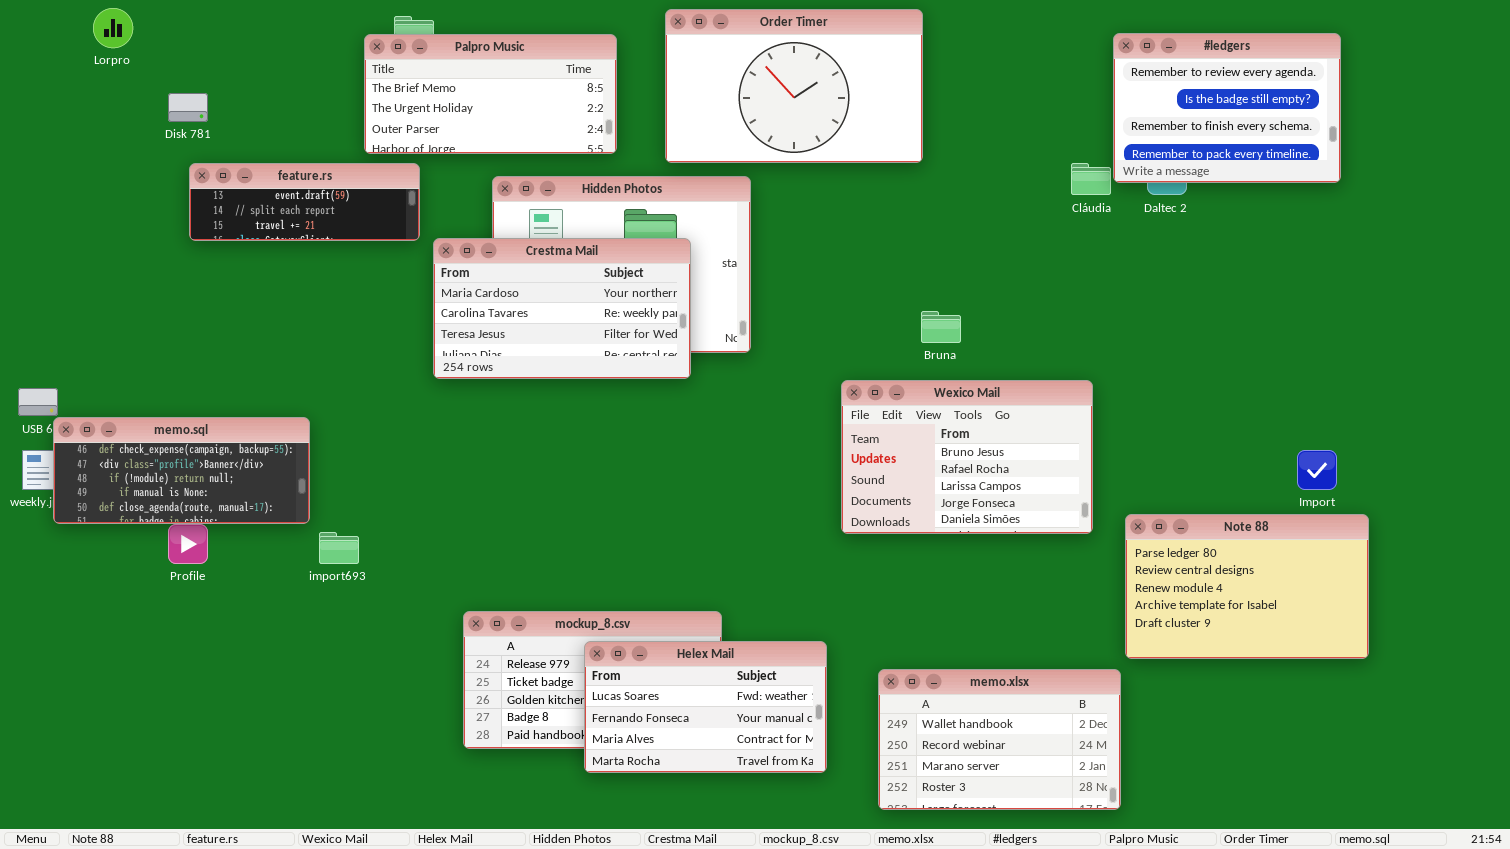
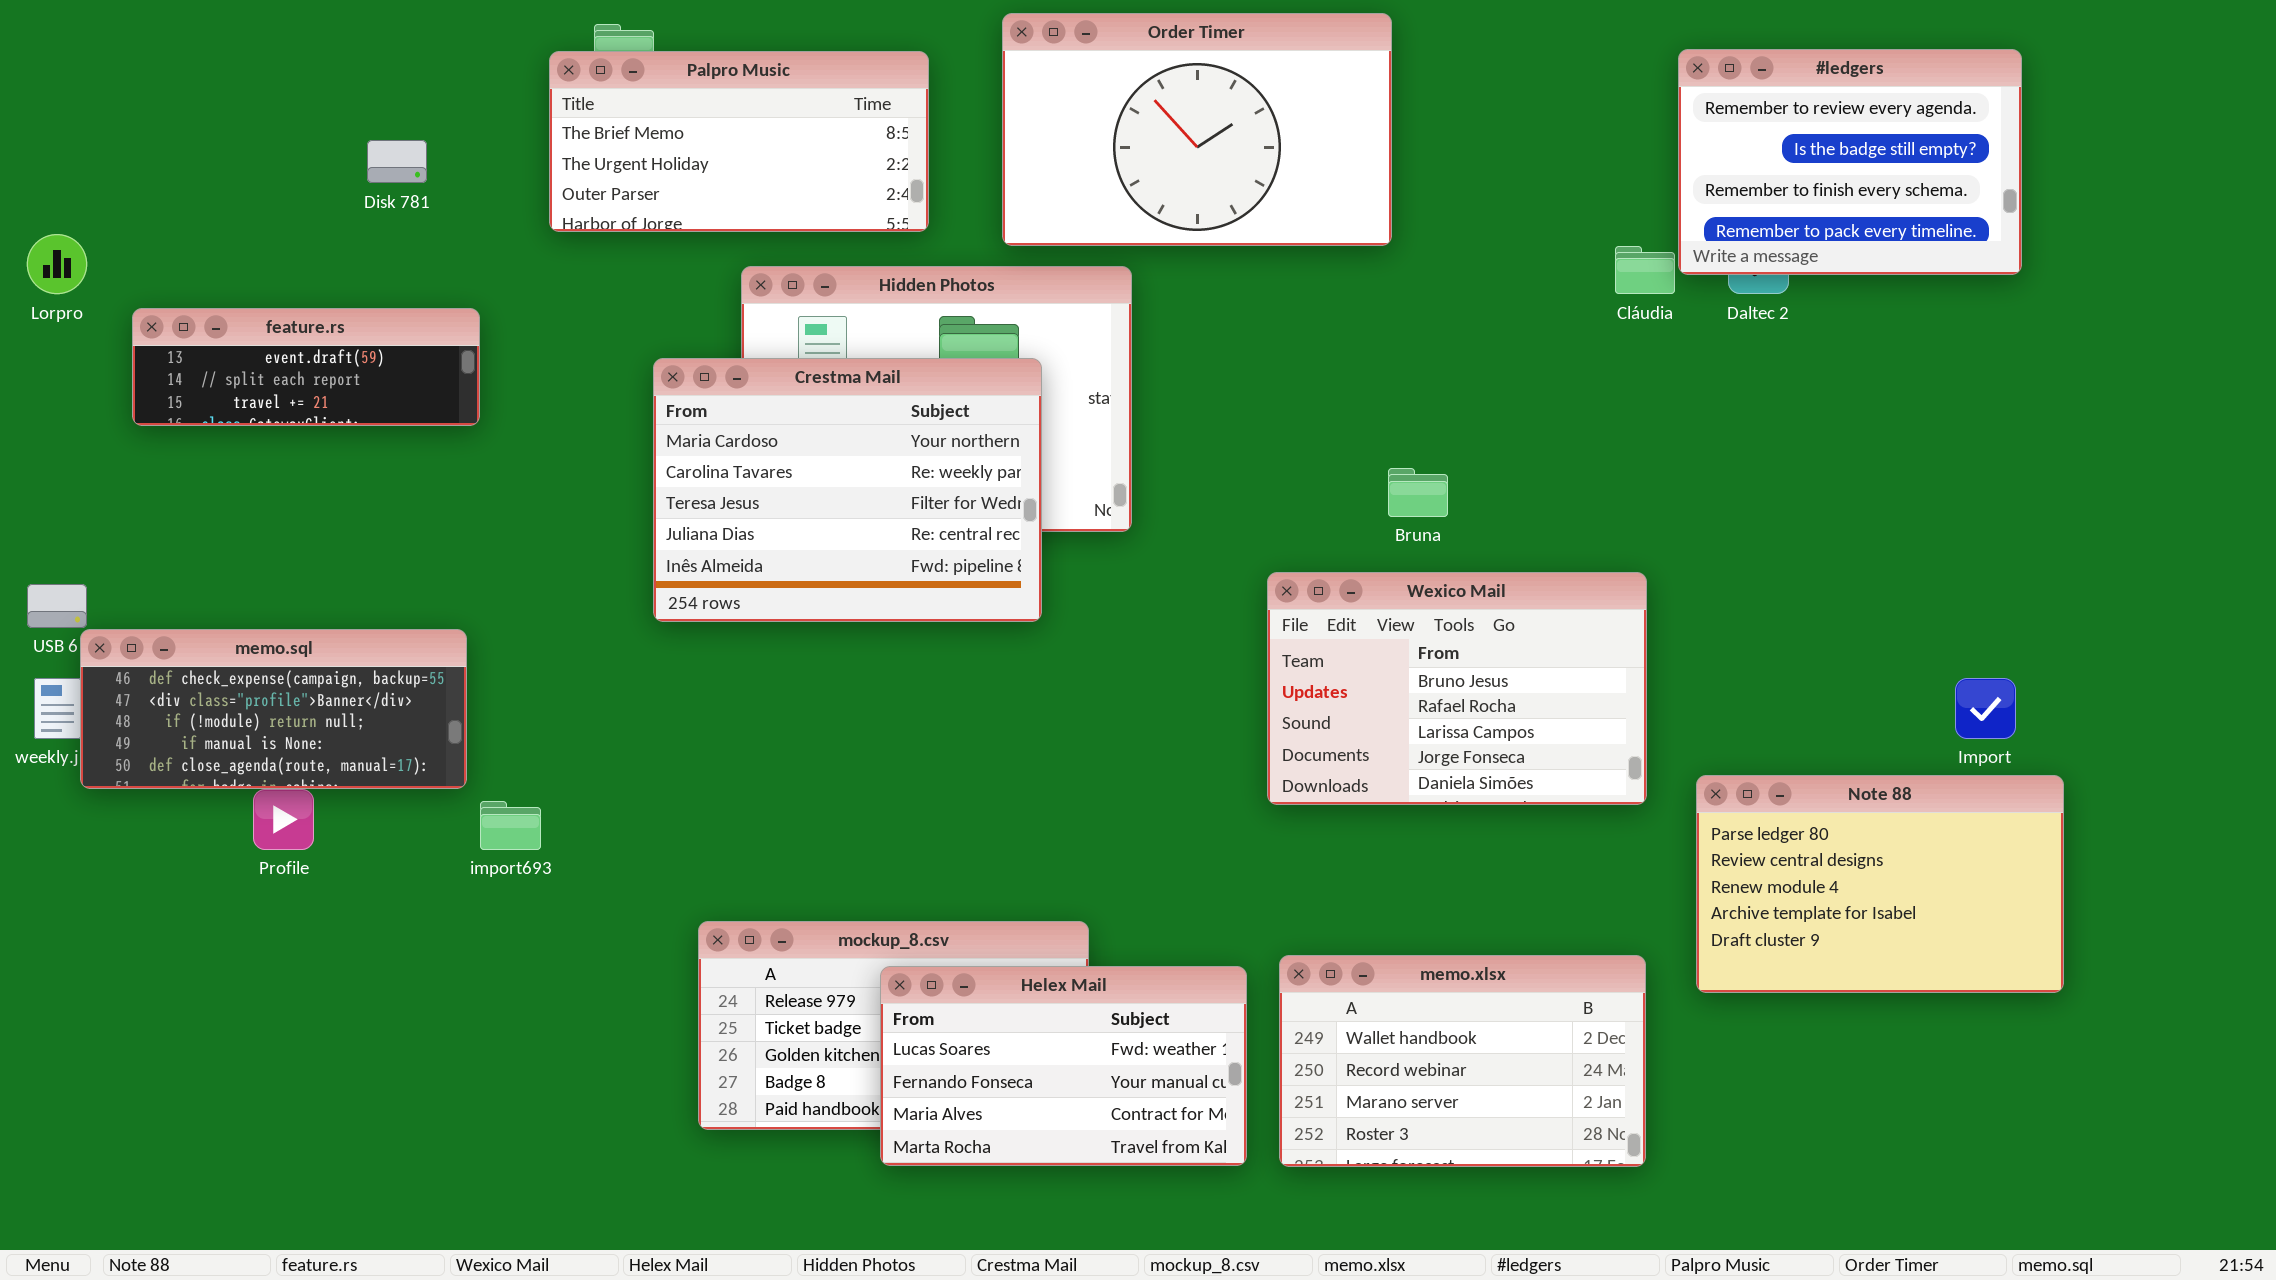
Lorpro: [93,8,133,48] -> [27,234,87,294], moved
Disk 781: [168,93,208,122] -> [367,140,427,183], moved
feature.rs: [189,163,420,241] -> [132,308,480,426], moved
Crestma Mail: [433,238,691,379] -> [653,358,1042,622], resized
memo.xlsx: [878,669,1121,810] -> [1279,955,1646,1167], moved

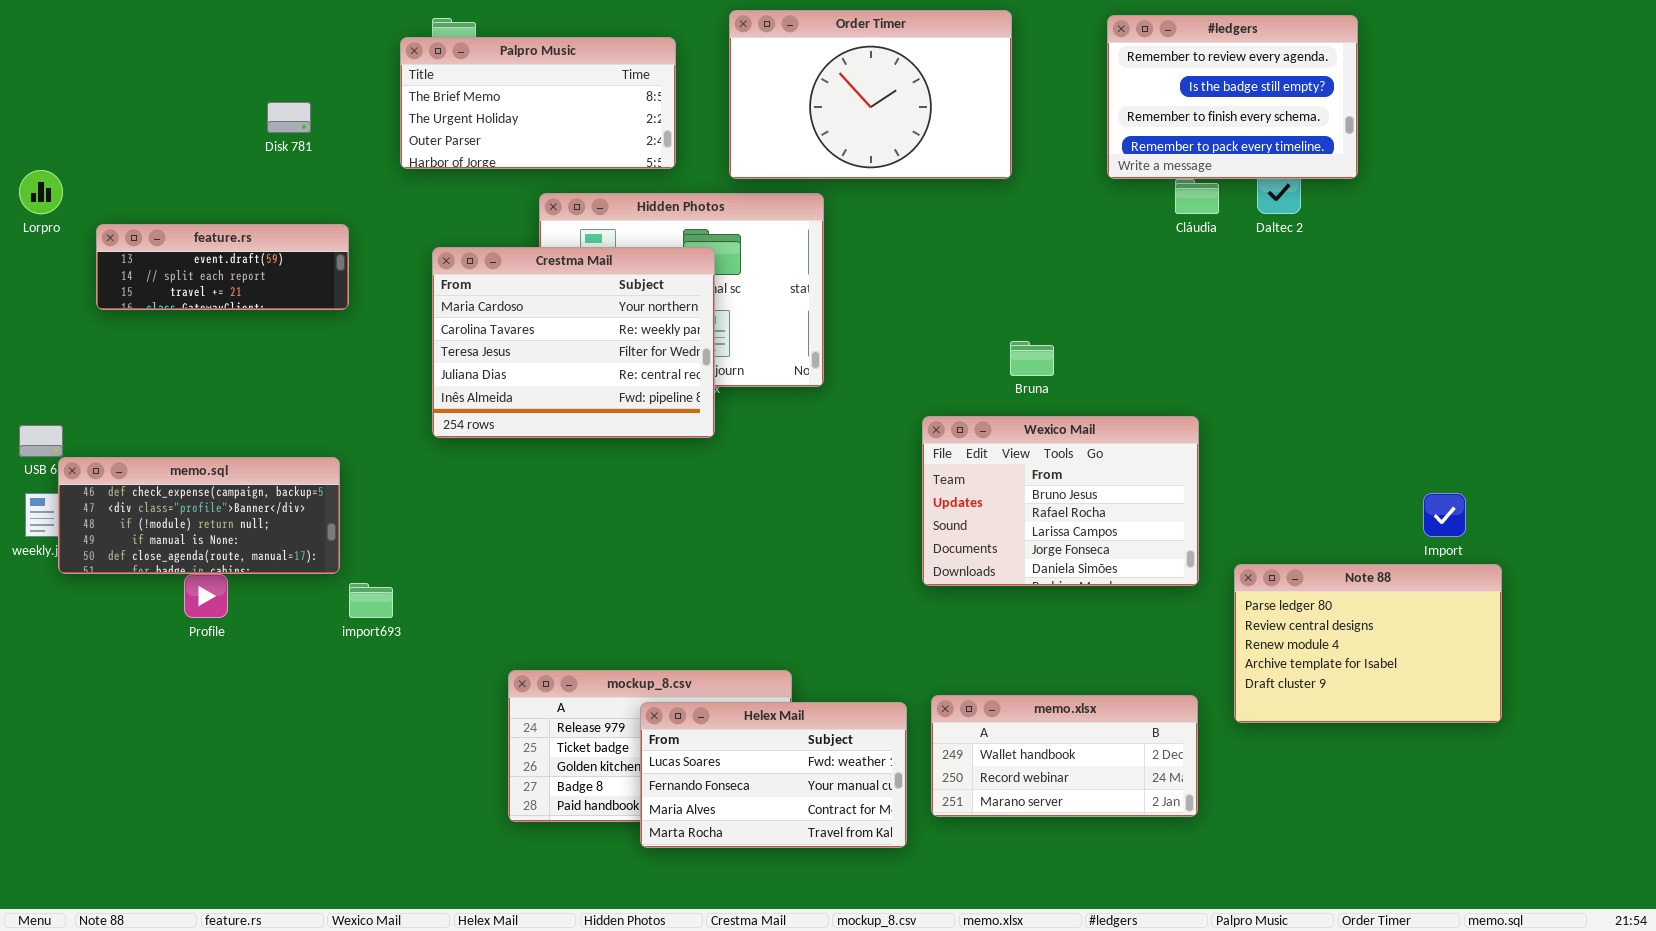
#ledgers: [1678,49,2022,275] -> [1107,15,1358,179], moved
Crestma Mail: [653,358,1042,622] -> [432,247,715,438], moved
memo.xlsx: [1279,955,1646,1167] -> [931,695,1198,817], resized

